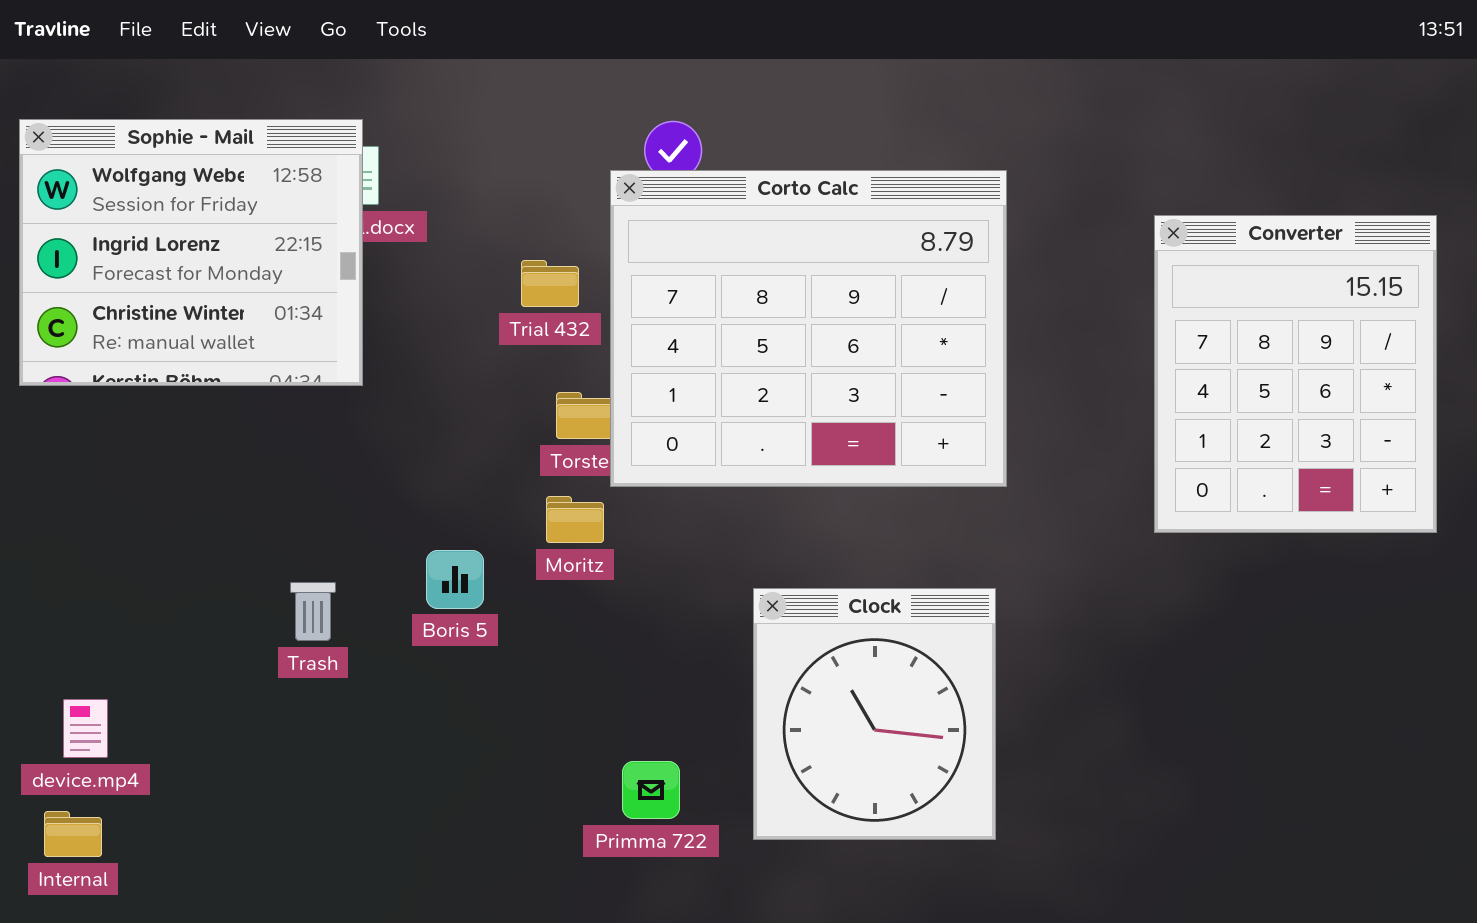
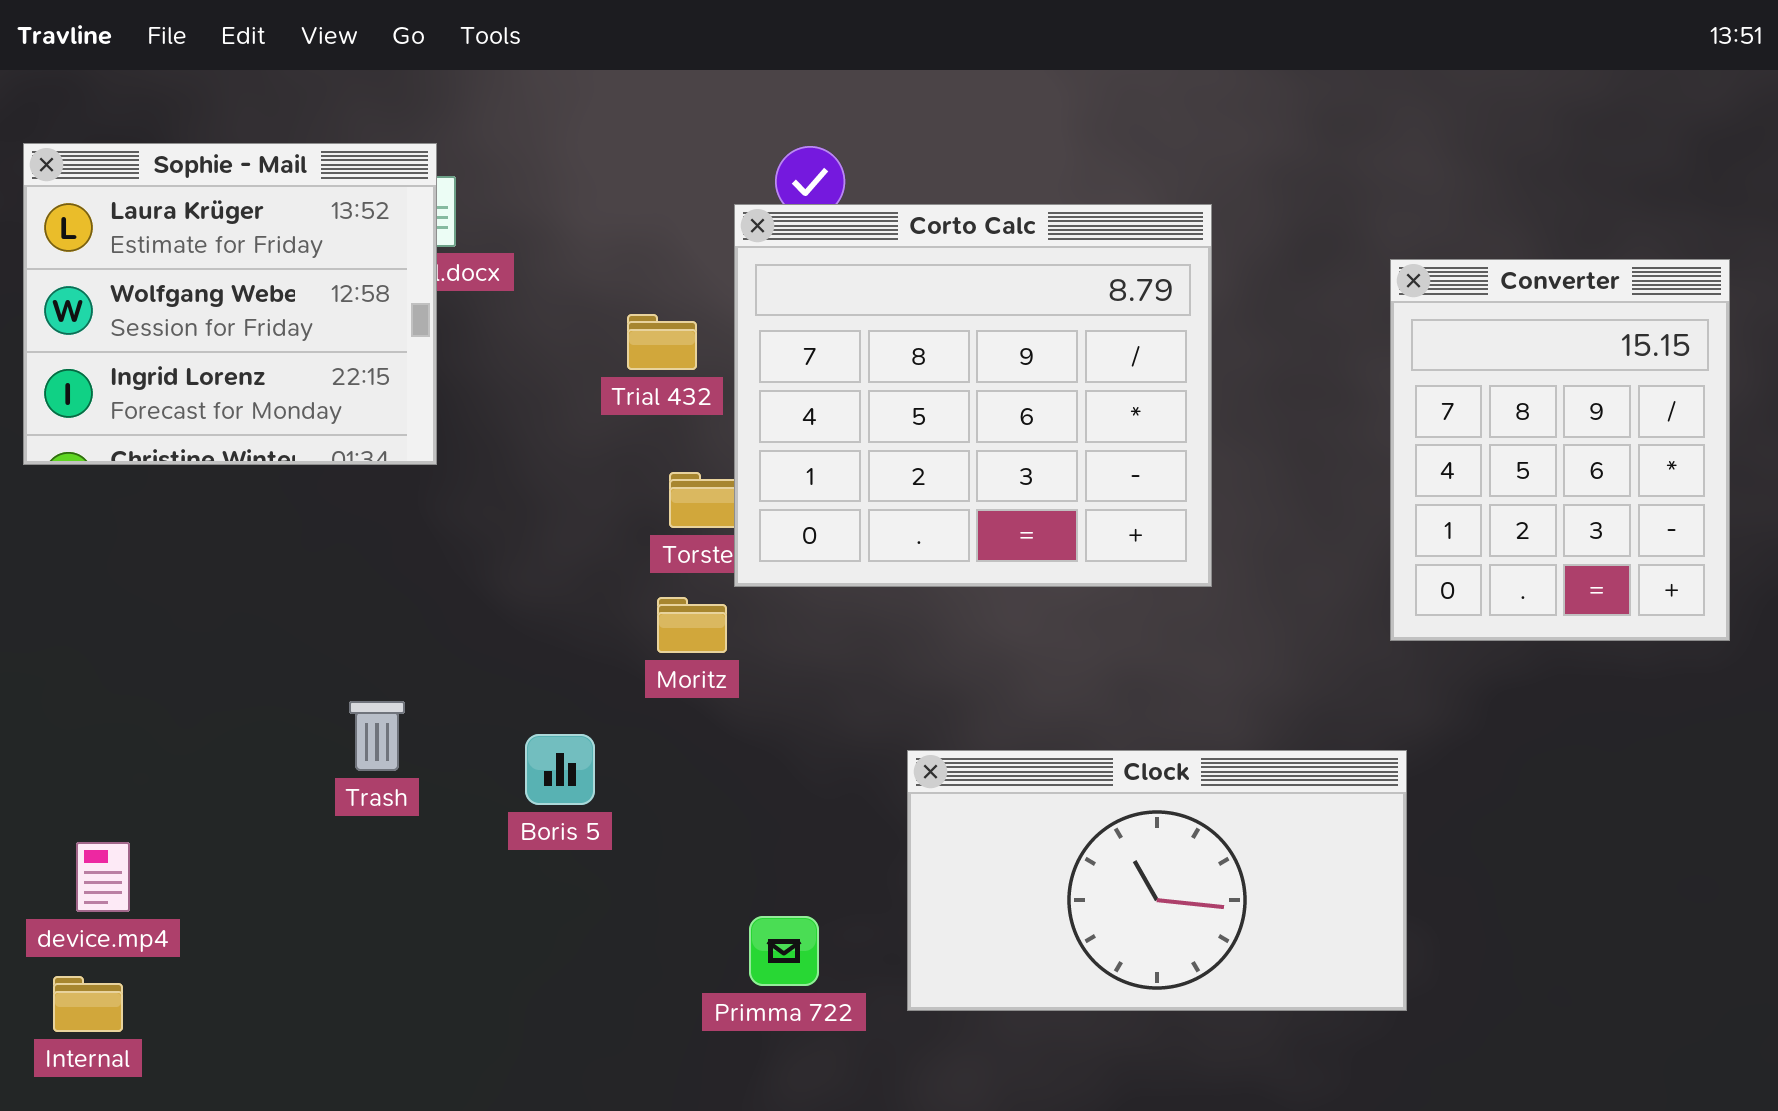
Sophie - Mail: [19,119,363,386] -> [23,143,437,465], scrolled up 1 row
Boris 5: [426,550,484,609] -> [525,734,595,805], moved
Clock: [753,588,996,840] -> [907,750,1407,1011], resized

